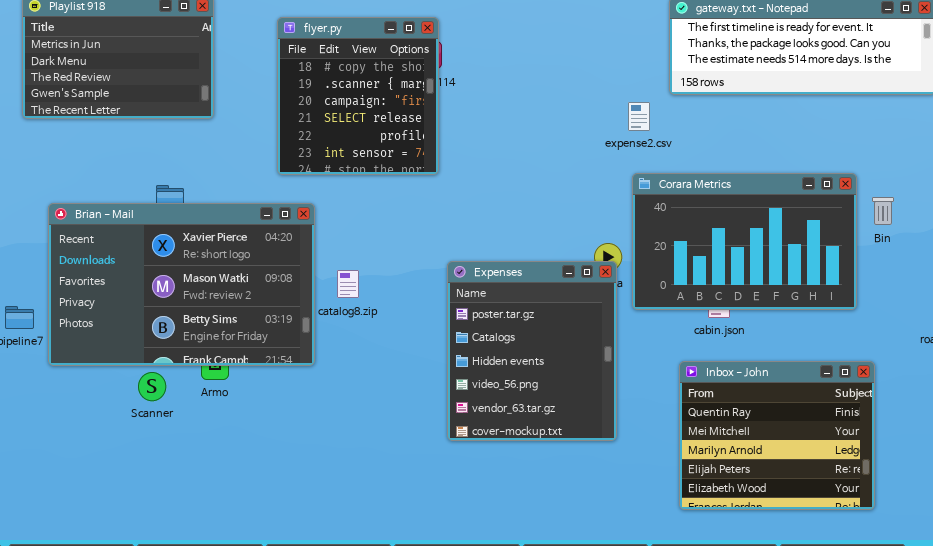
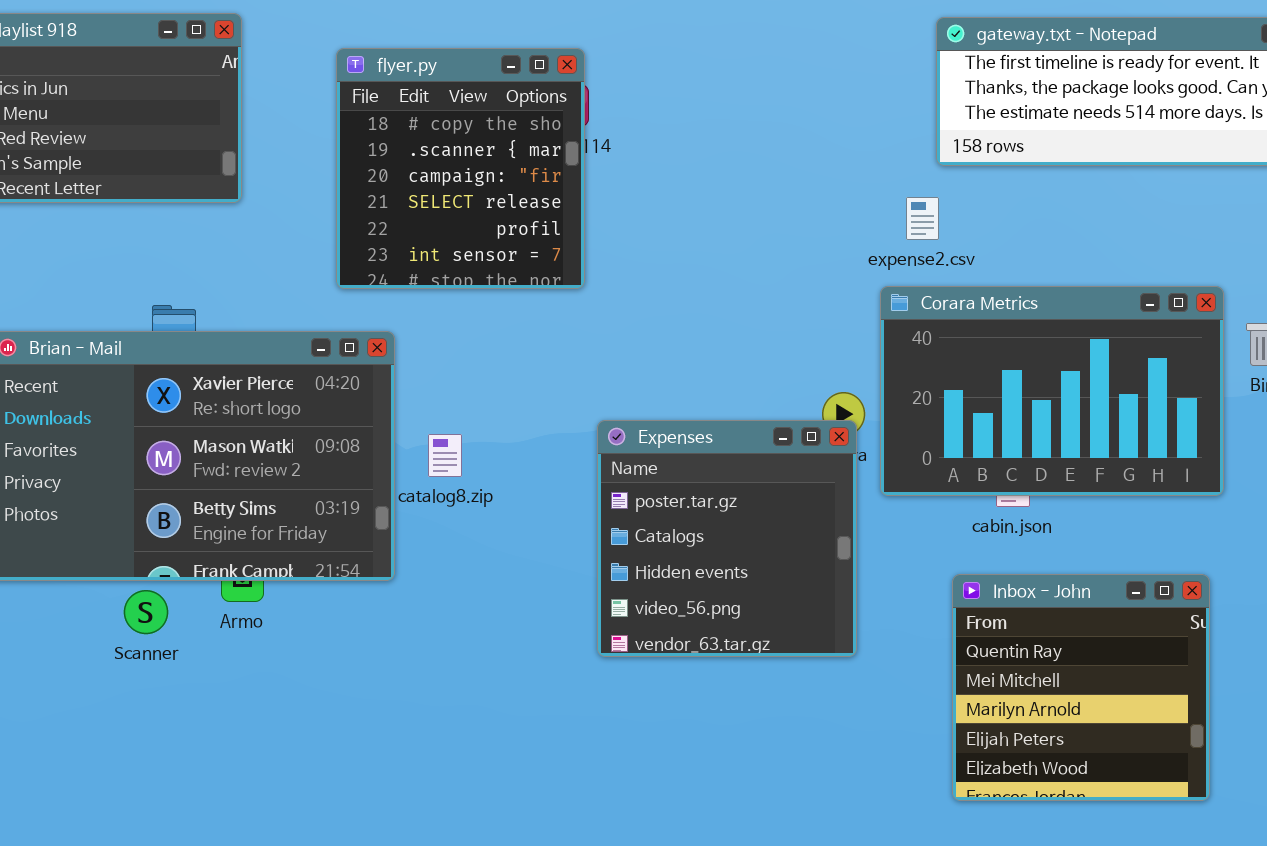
expense2.csv: [628,102,650,131] -> [906,197,939,240], moved
Expenses: [447,261,617,441] -> [597,420,857,657], resized
Inbox - John: [679,361,875,510] -> [952,574,1210,801], resized

